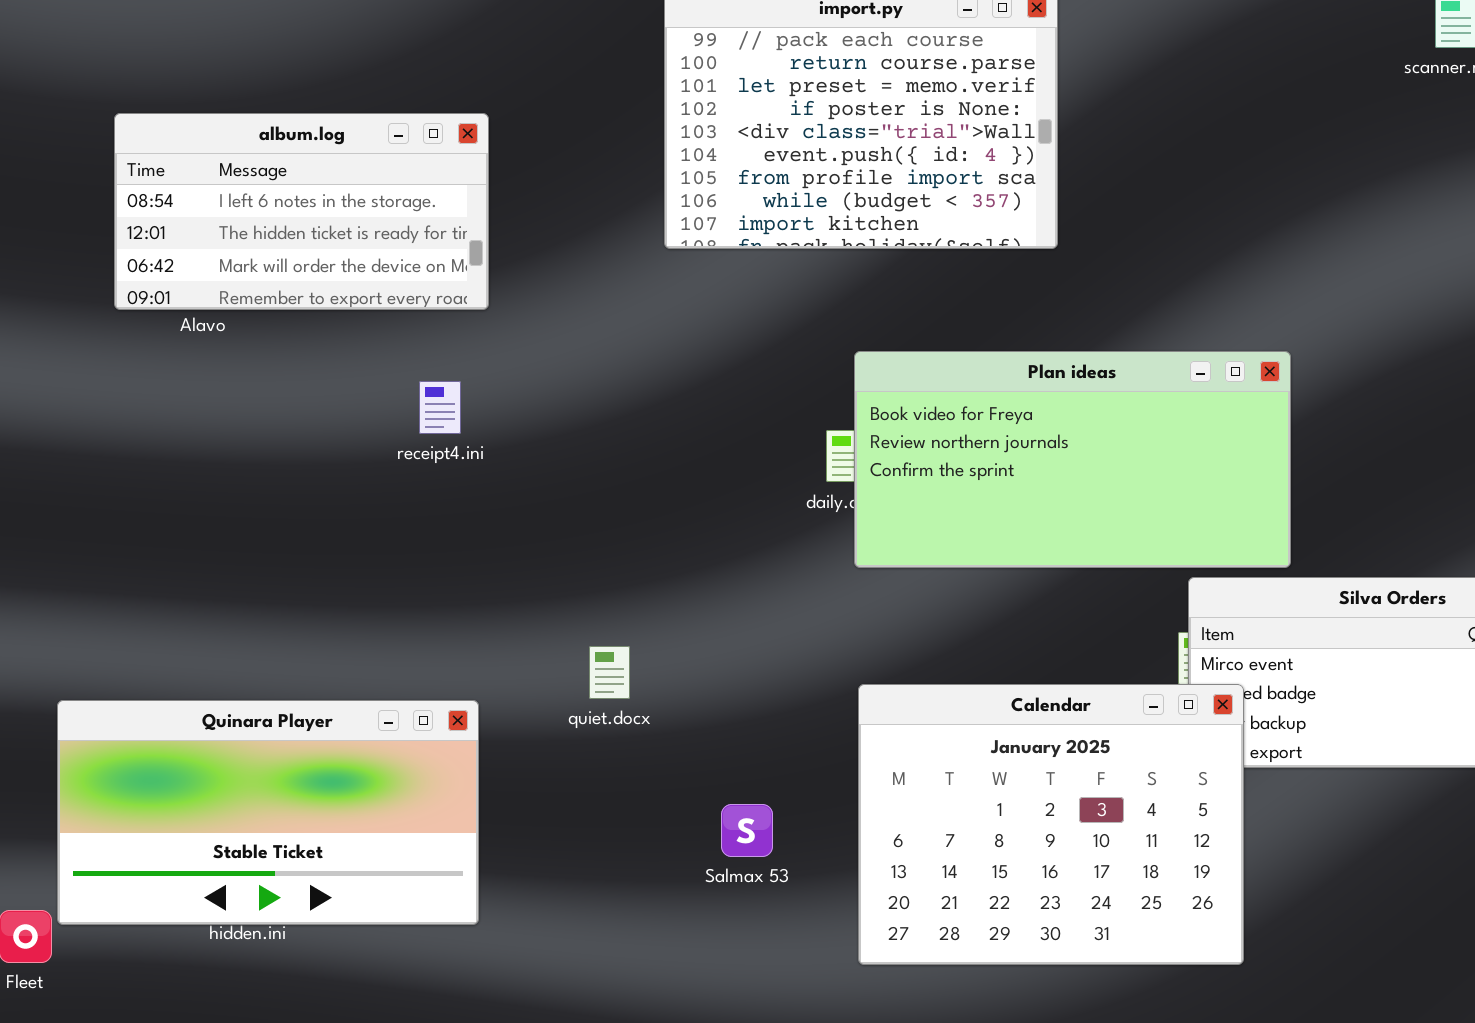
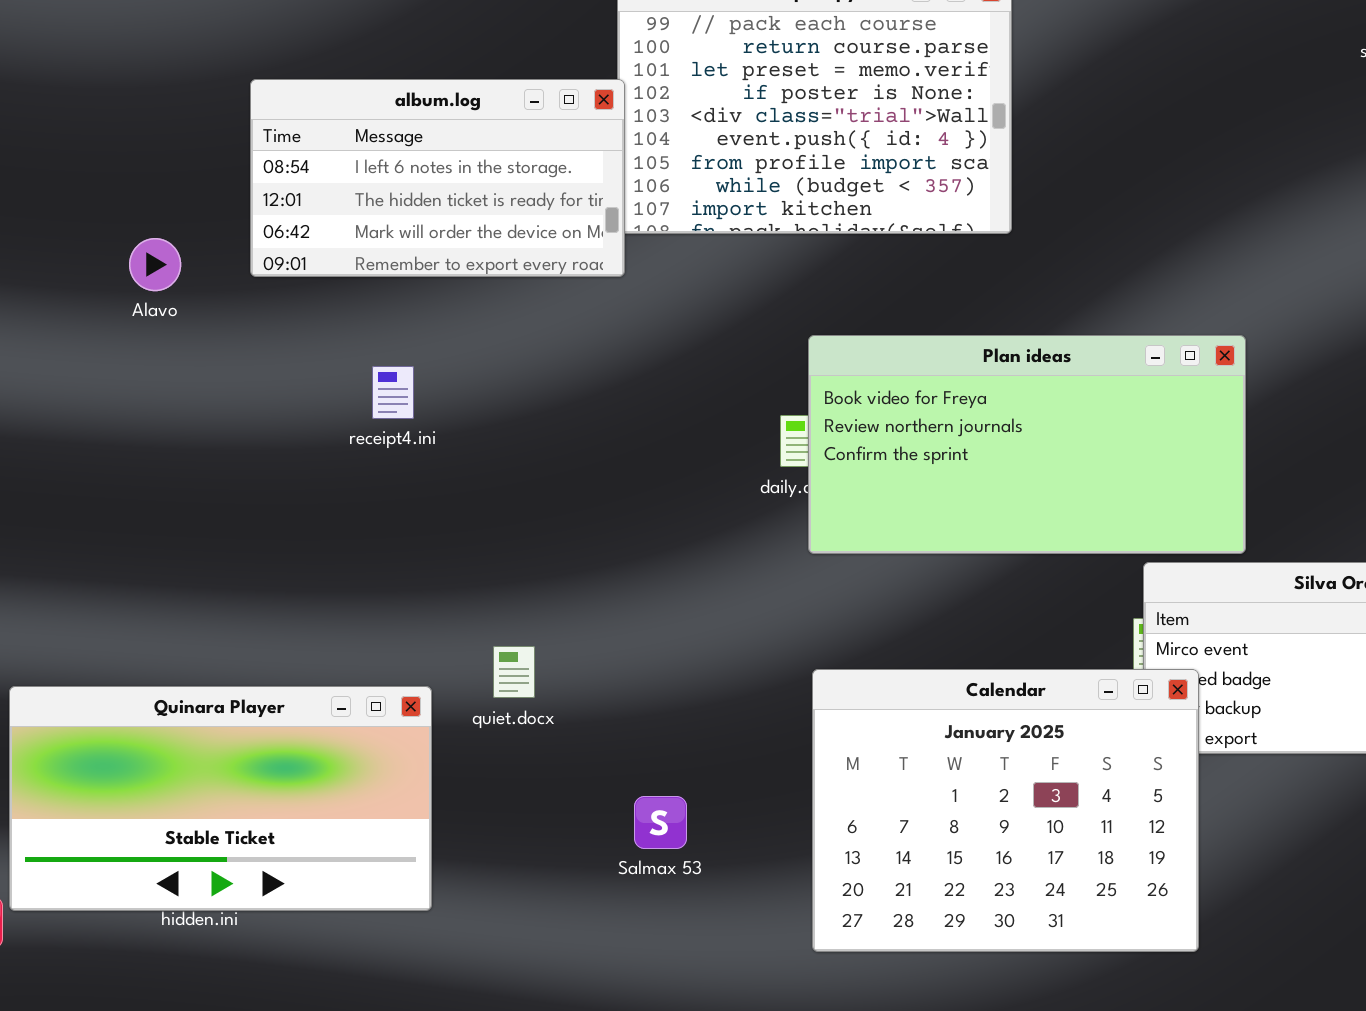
album.log: [114,113,489,310] -> [250,79,625,277], moved
quiet.docx: [589,646,630,699] -> [493,646,535,698], moved
Salmax 53: [721,804,773,857] -> [634,796,687,849], moved

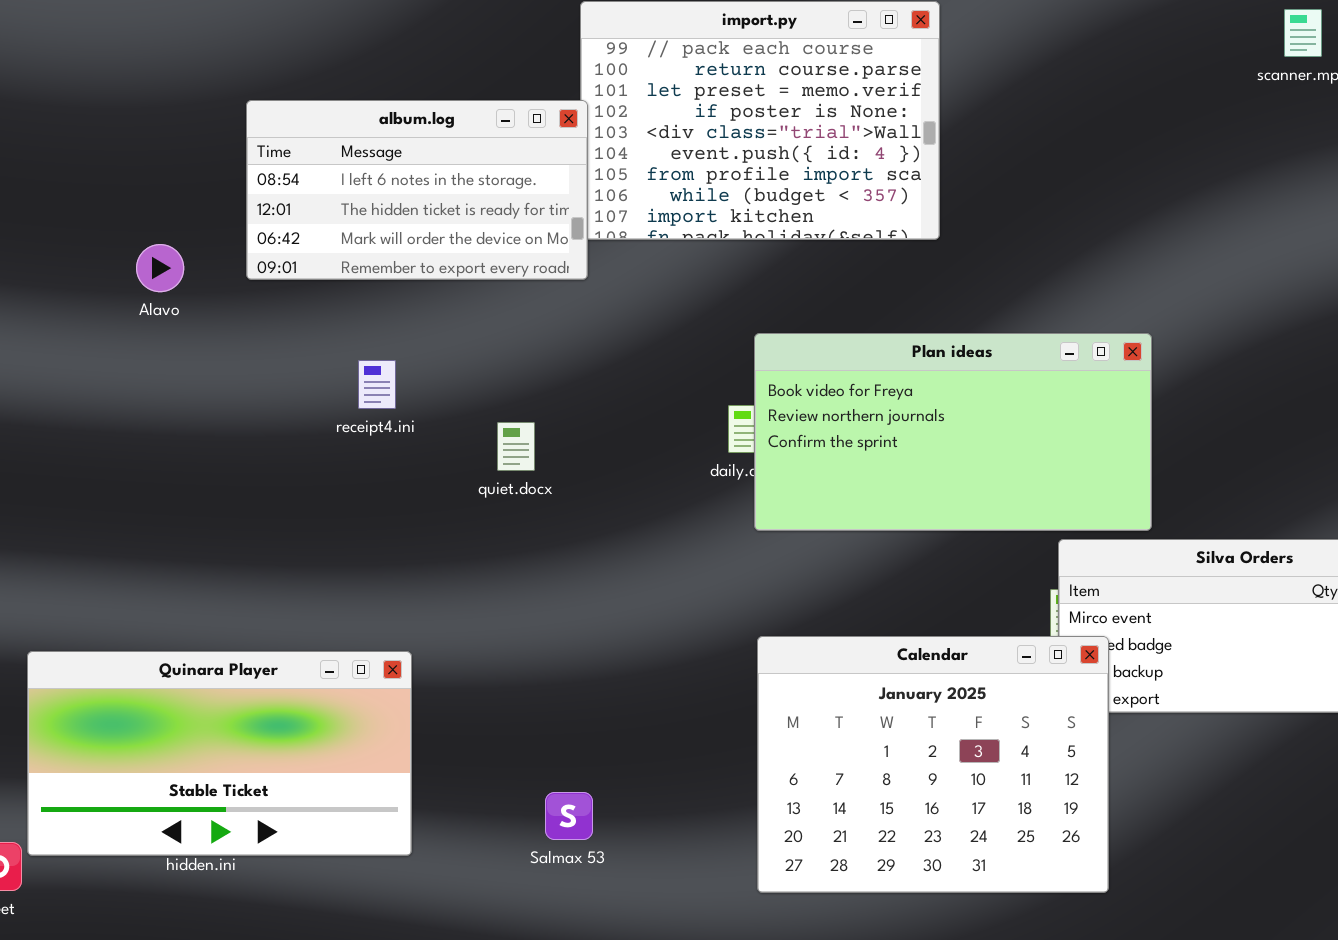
quiet.docx: [493,646,535,698] -> [497,422,535,471], moved
Salmax 53: [634,796,687,849] -> [545,792,593,840], moved

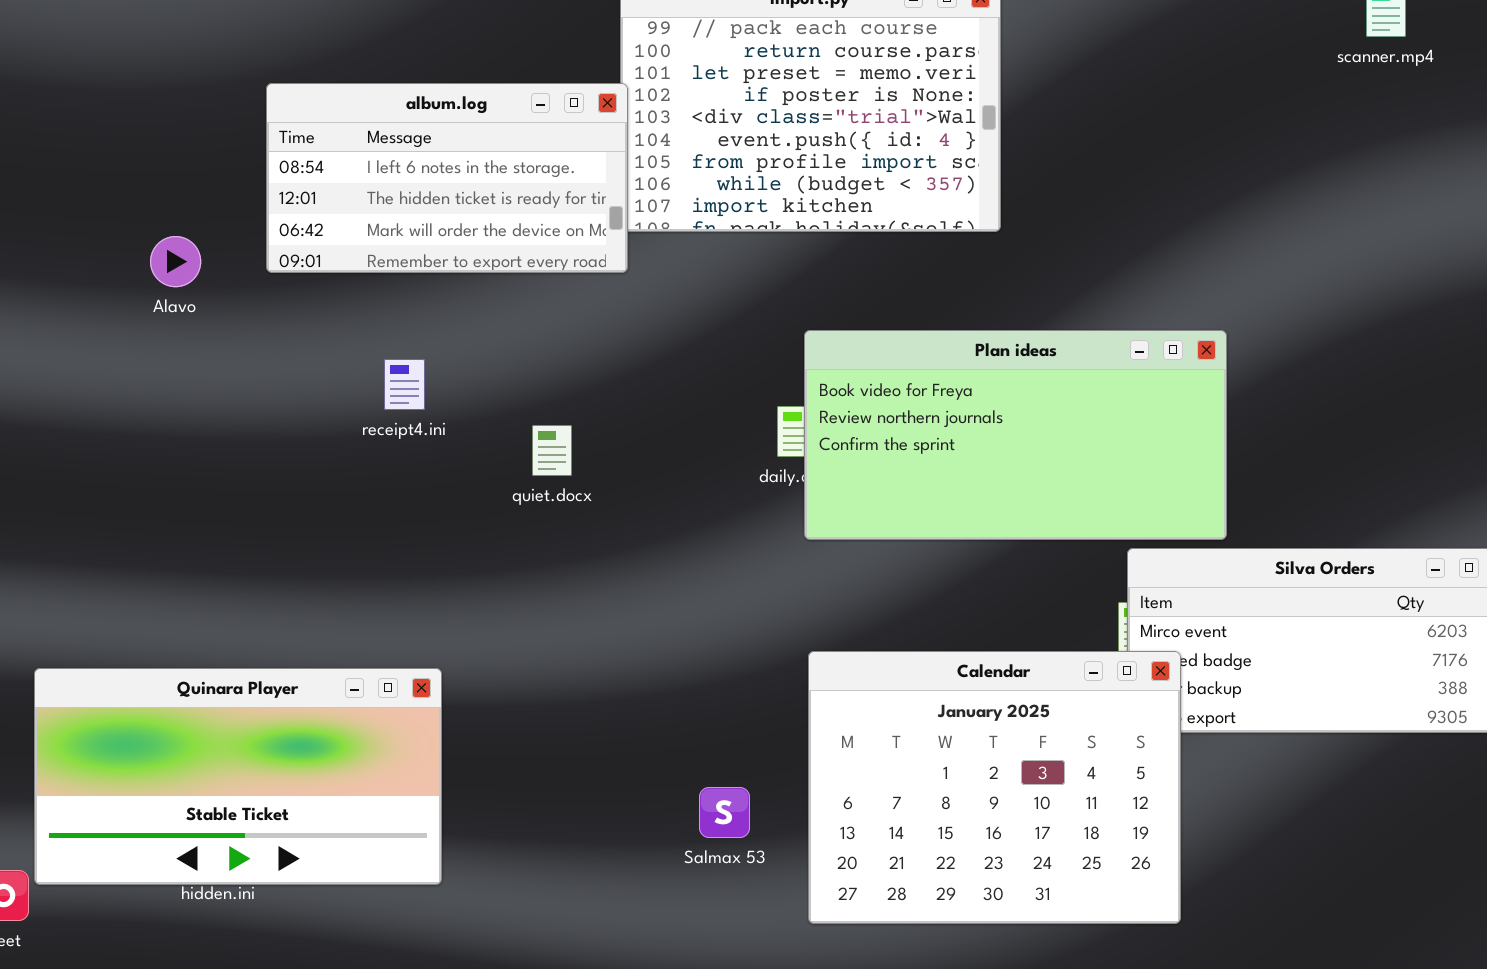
Salmax 53: [545,792,593,840] -> [699,787,750,838], moved

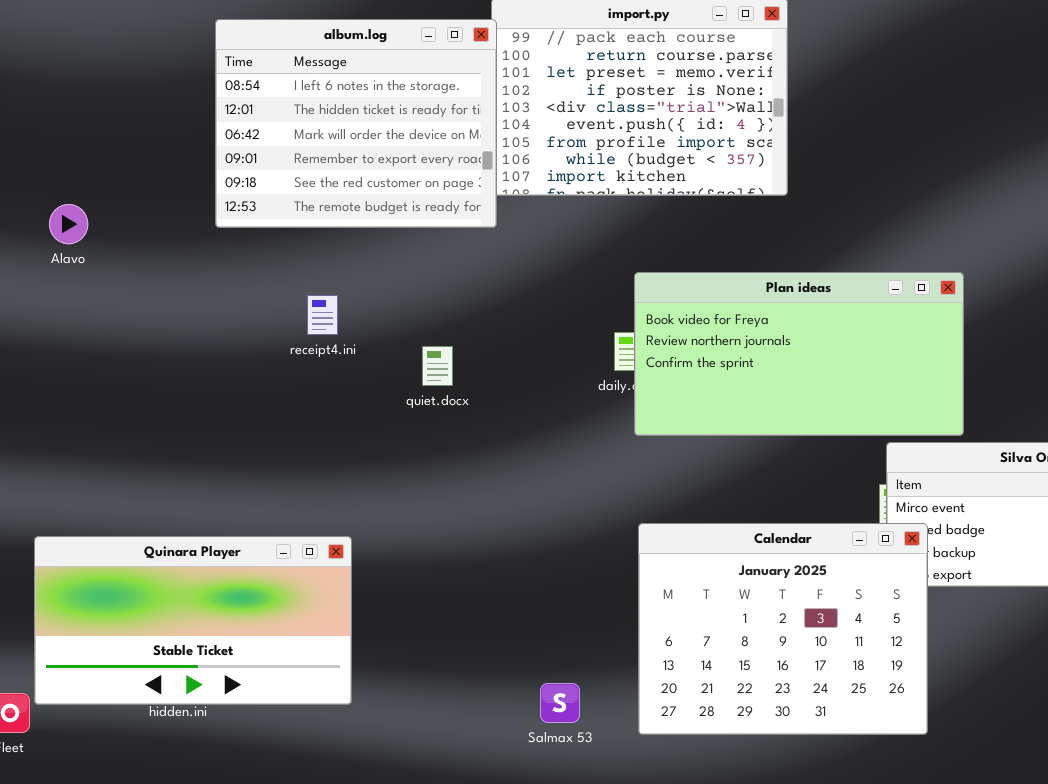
album.log: [266,83,628,273] -> [215,19,497,228], resized
Alavo: [150,236,201,287] -> [49,204,88,244], moved
Salmax 53: [699,787,750,838] -> [540,683,580,723], moved

